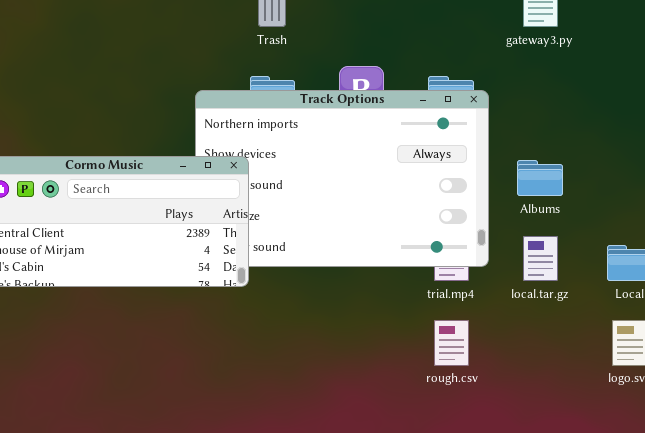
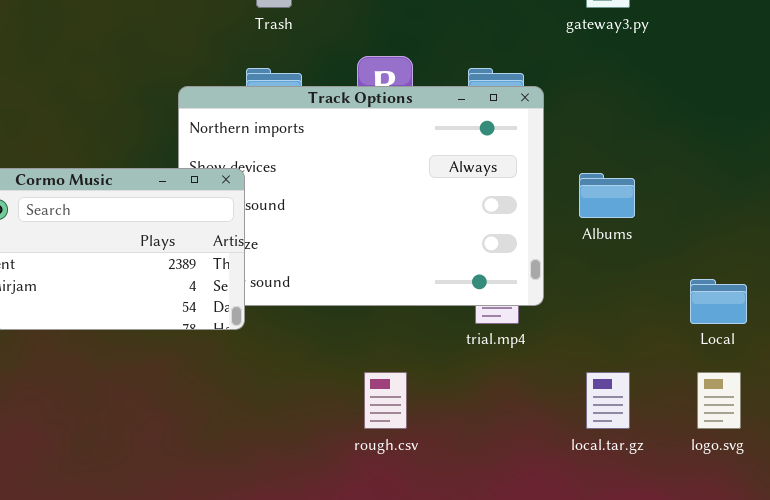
local.tar.gz: [523,236,558,281] -> [586,372,630,429], moved
rough.csv: [434,320,469,366] -> [364,372,407,429], moved

